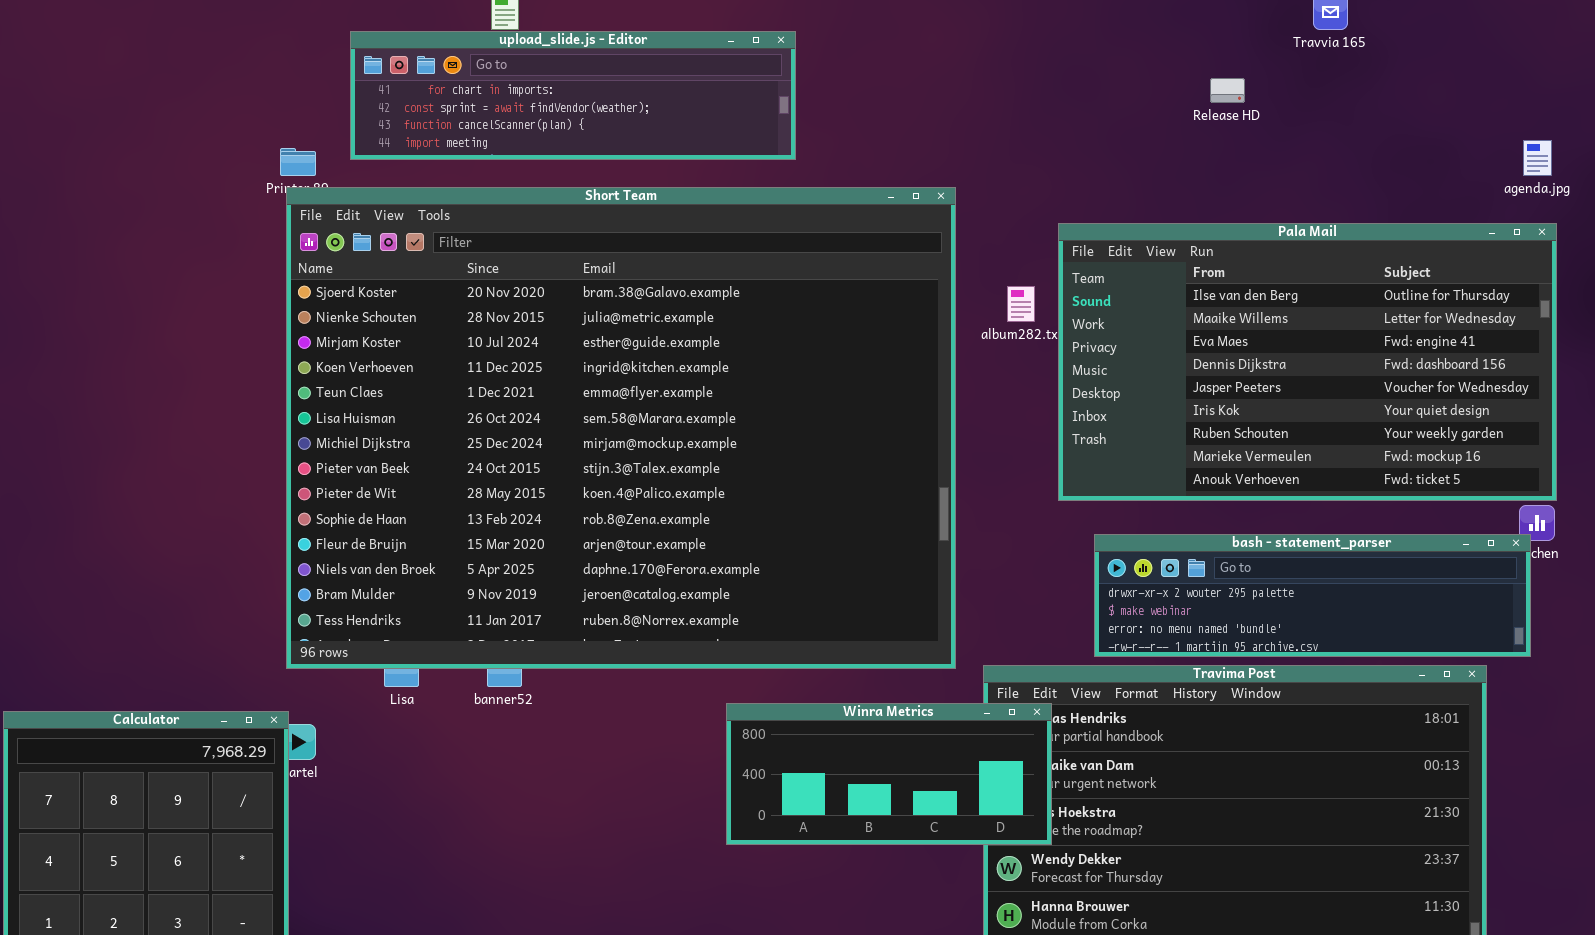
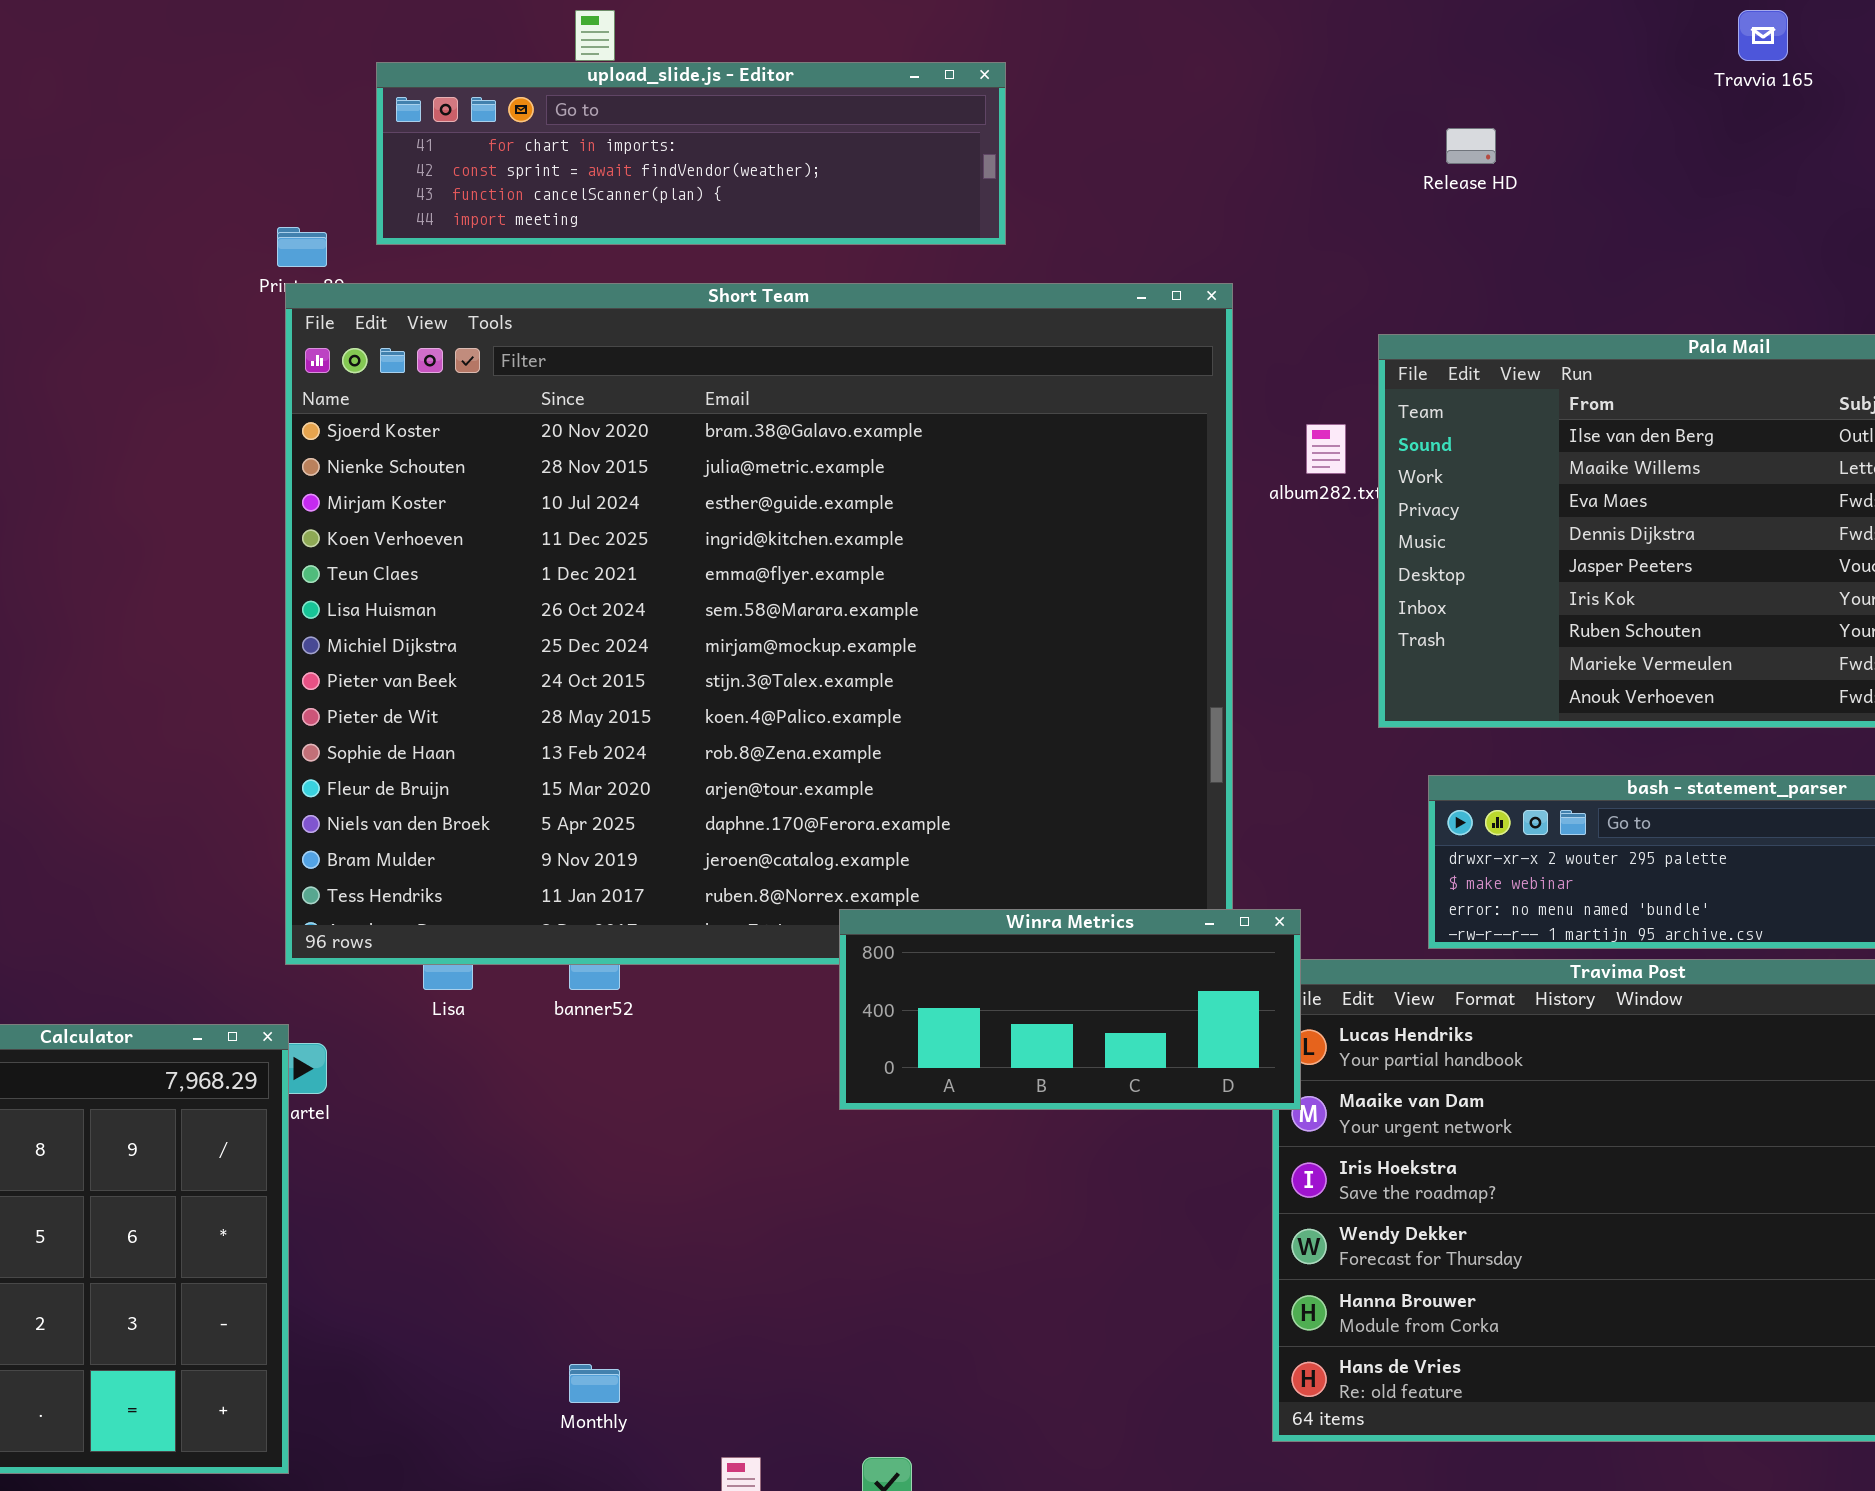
Release HD: [1210,78,1245,103] -> [1446,128,1496,164], moved
Winra Metrics: [726,703,1052,845] -> [839,909,1301,1110], moved

